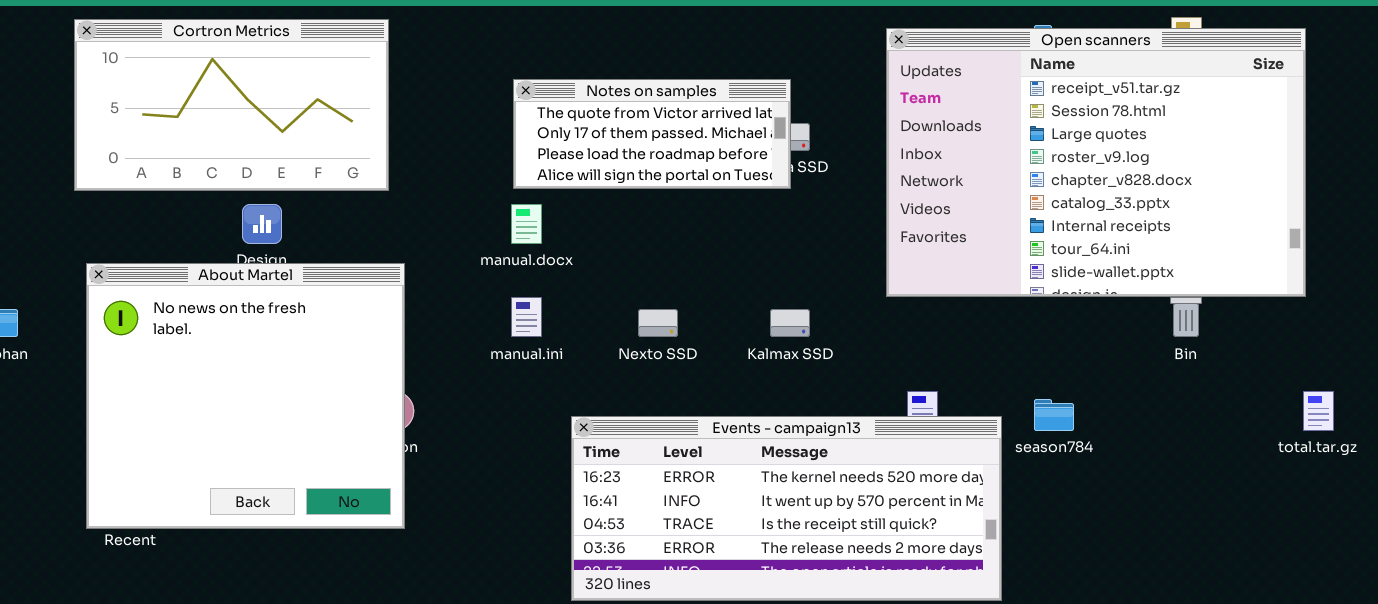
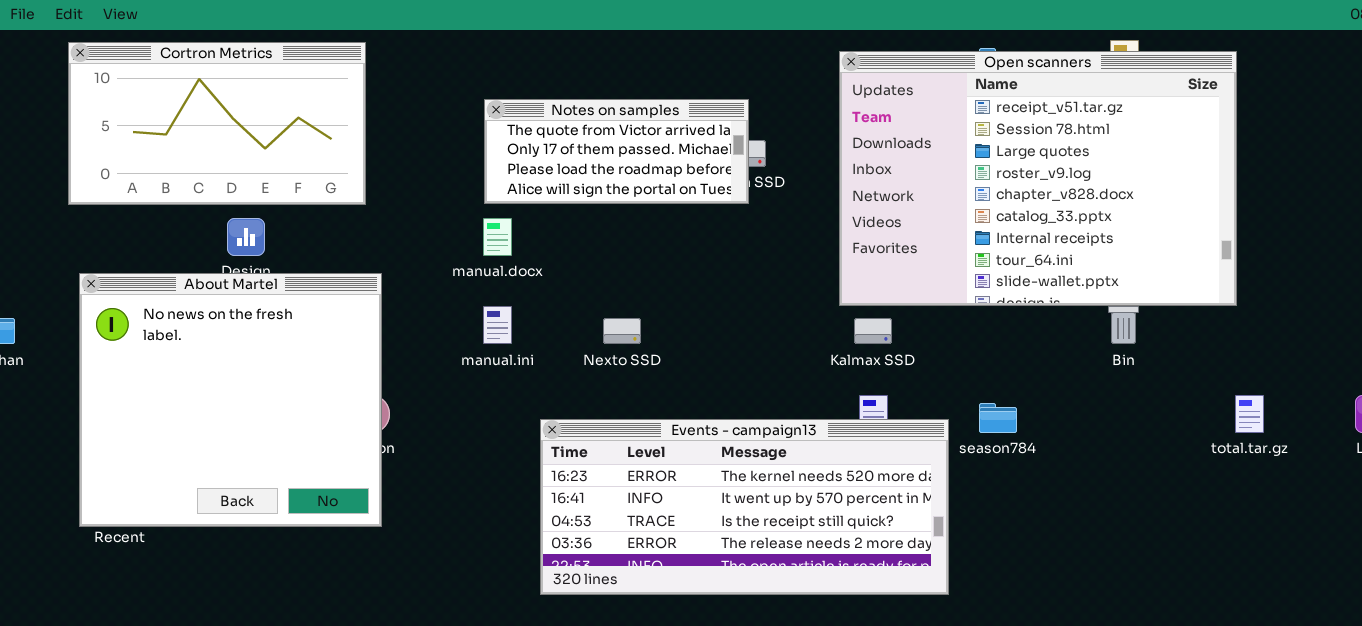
Kalmax SSD: [770,309,810,337] -> [854,318,892,344], moved

